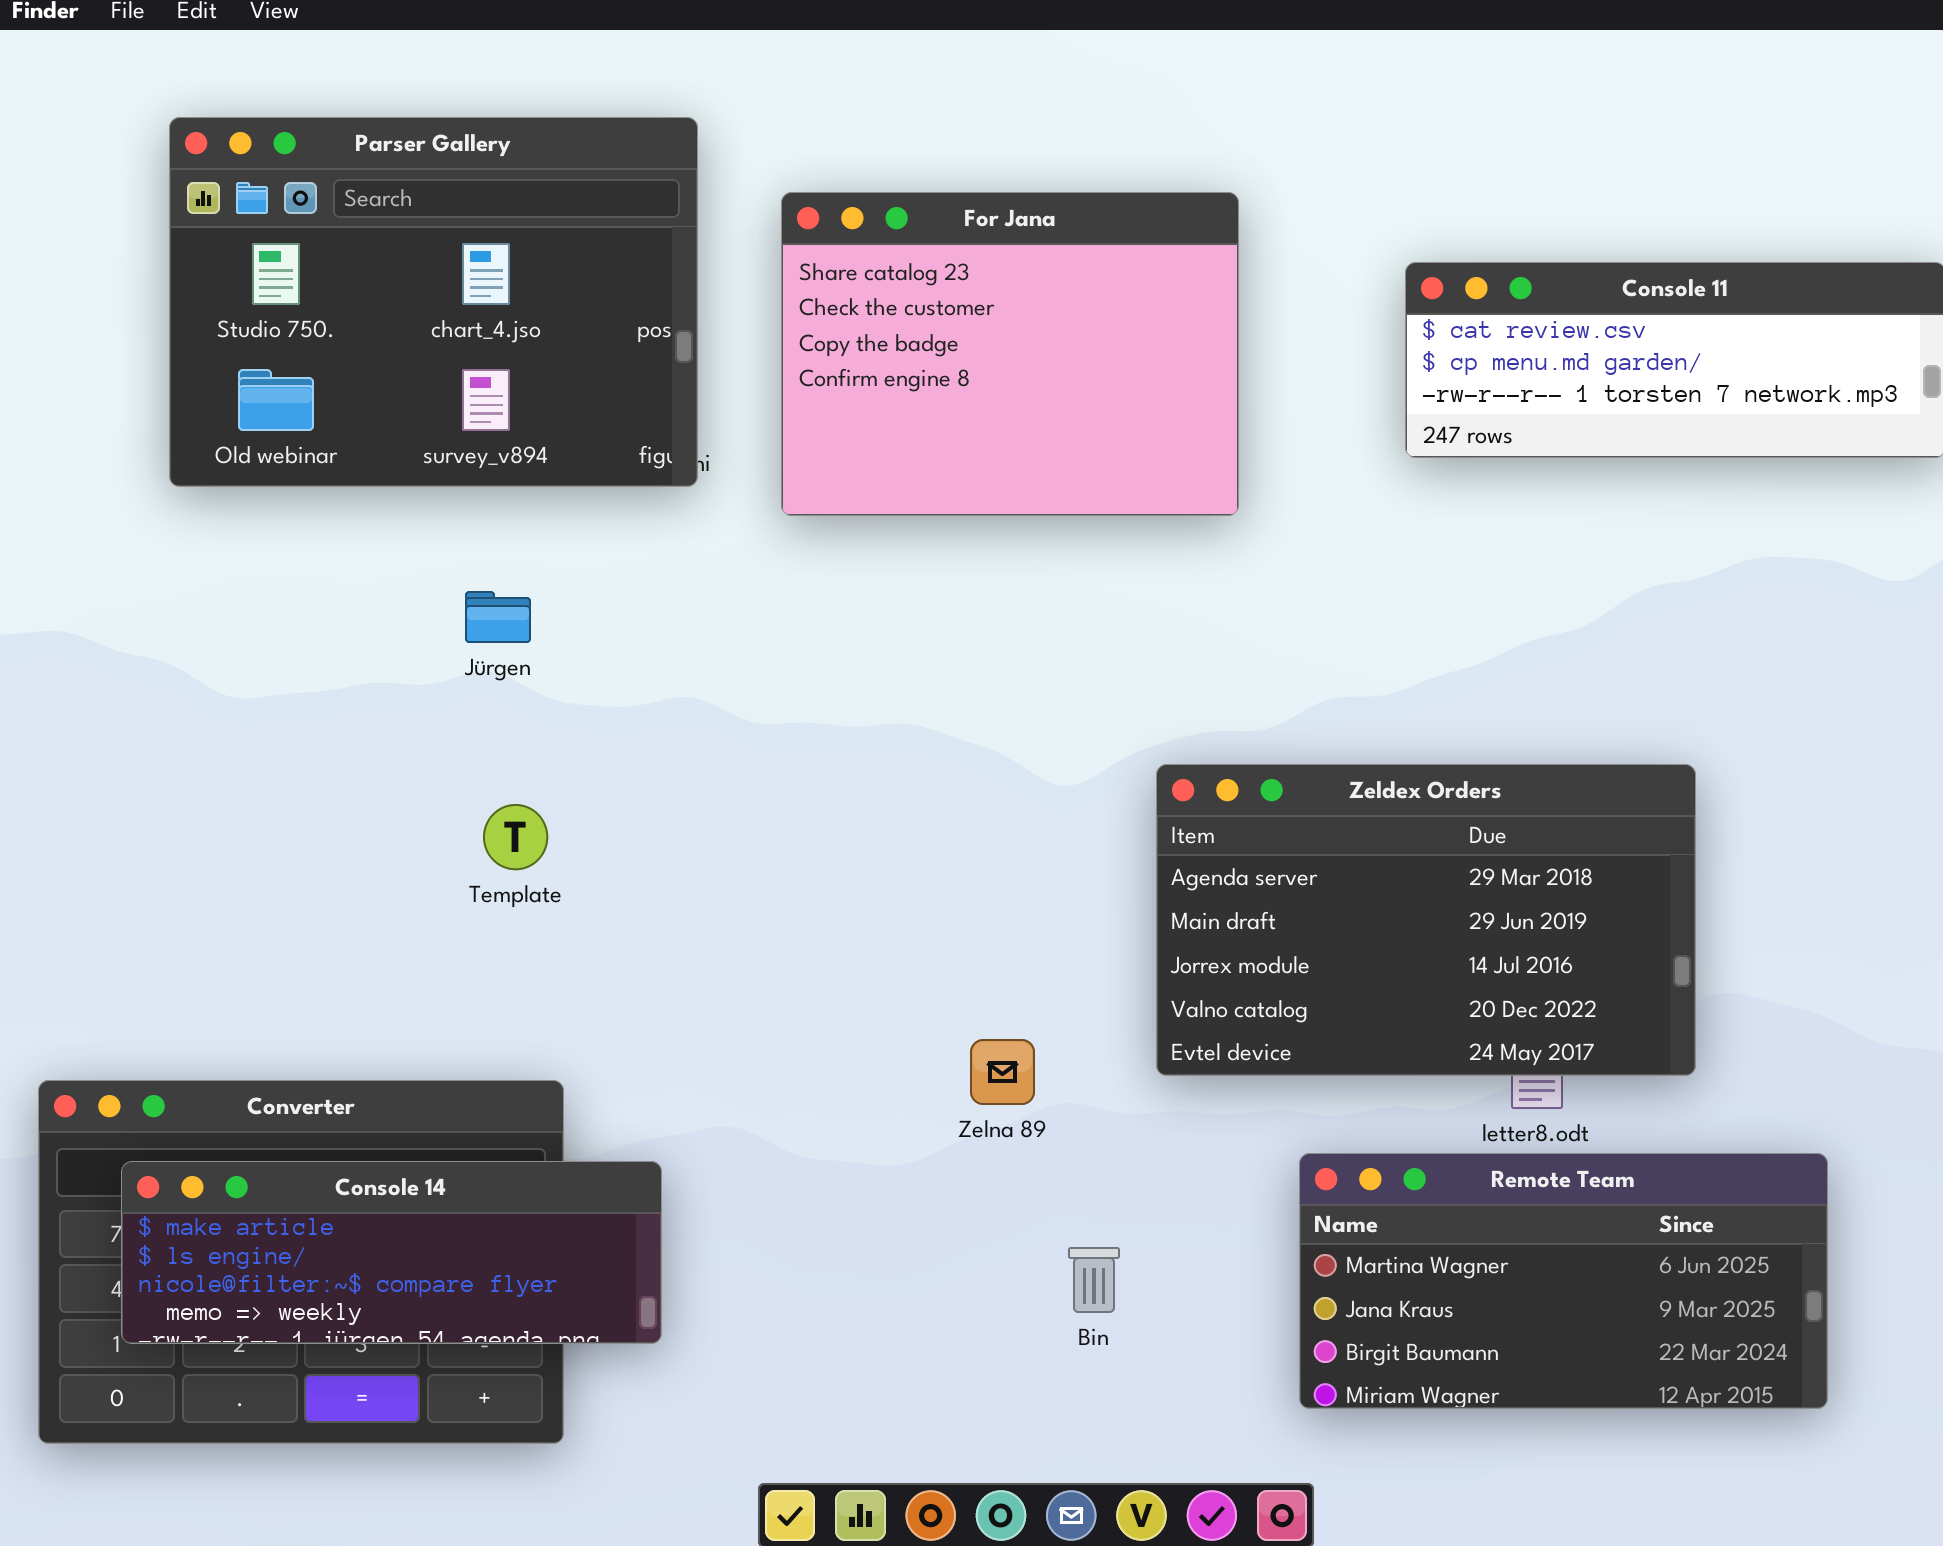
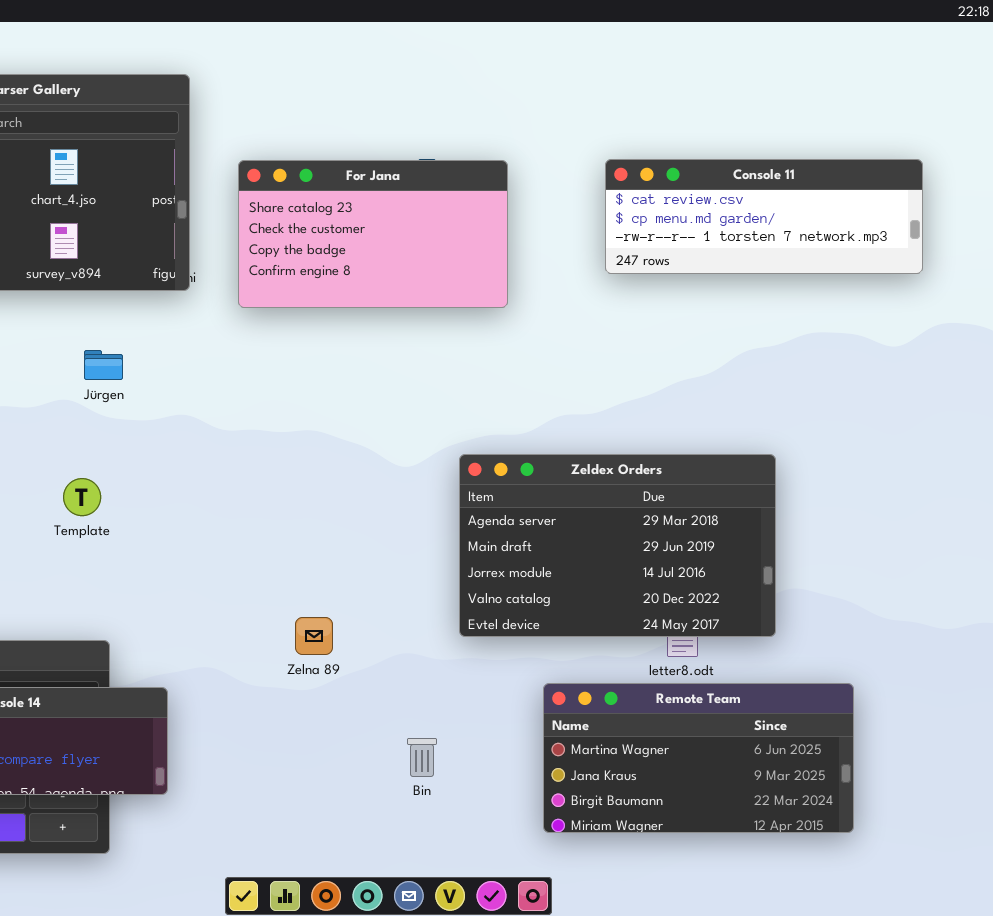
For Jana: [781,192,1239,516] -> [238,160,508,308], resized
Jürgen: [465,591,531,643] -> [84,350,123,380], moved
Zelna 89: [970,1039,1035,1105] -> [295,617,333,655], moved

